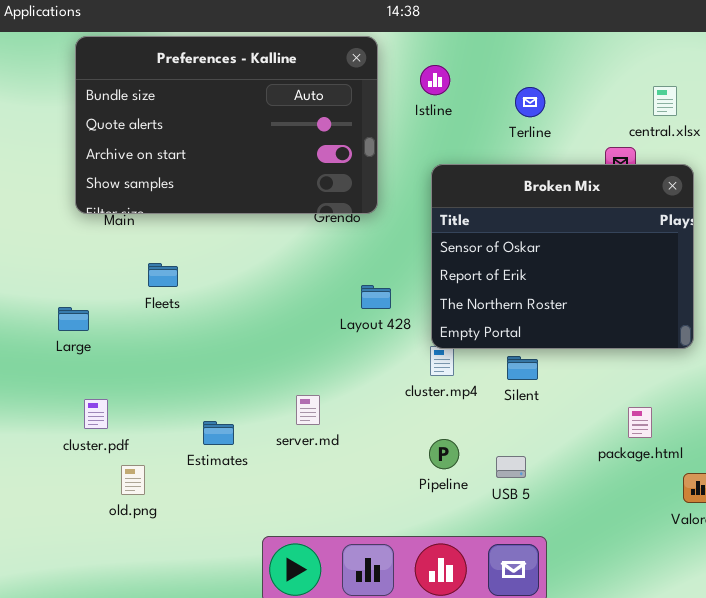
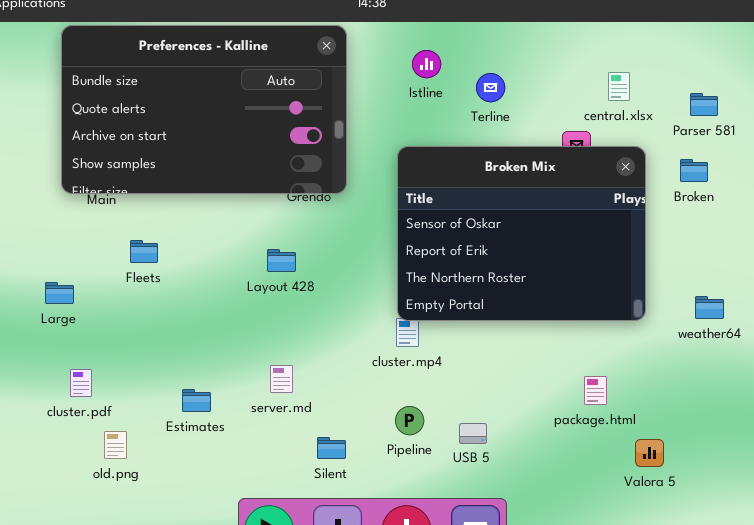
Istline: [420,65,450,95] -> [412,50,441,78], moved
Layout 428: [361,285,391,309] -> [267,249,296,272], moved
Silent: [507,356,538,380] -> [317,437,346,459], moved

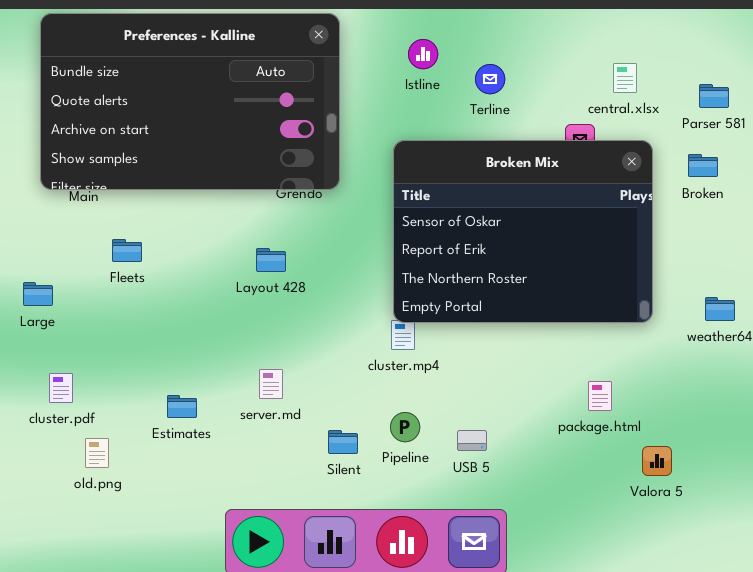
Silent: [317,437,346,459] -> [328,430,358,454], moved

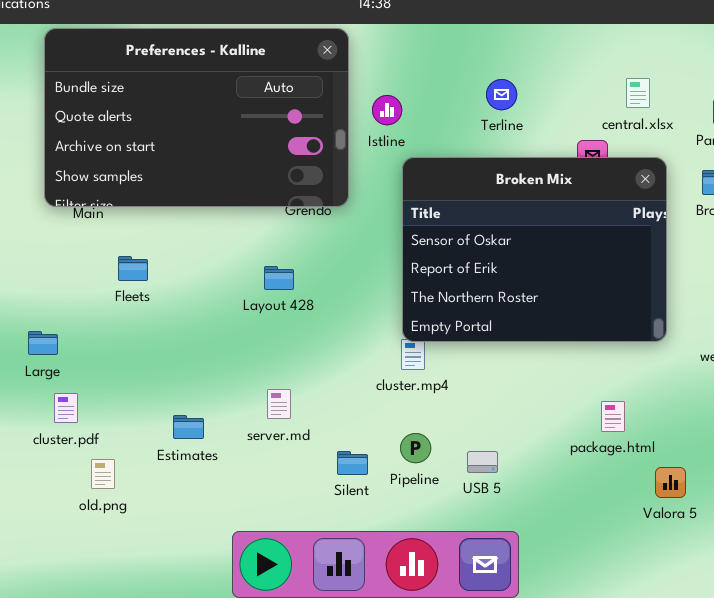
Istline: [408,39,438,69] -> [372,95,402,125], moved
Large: [23,282,53,306] -> [28,331,58,355], moved

